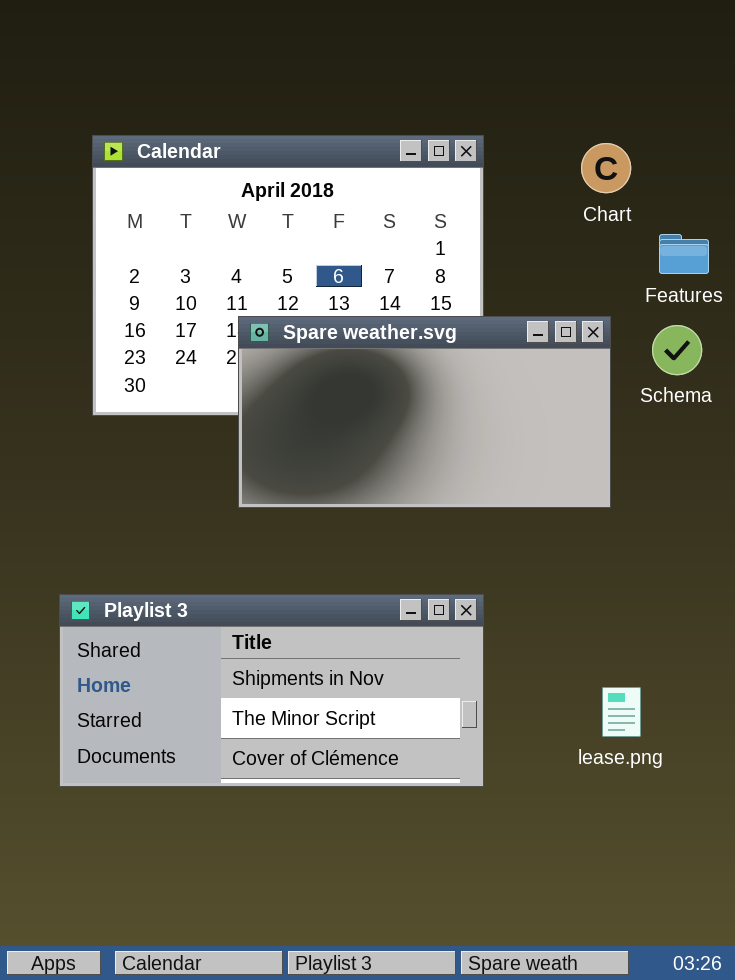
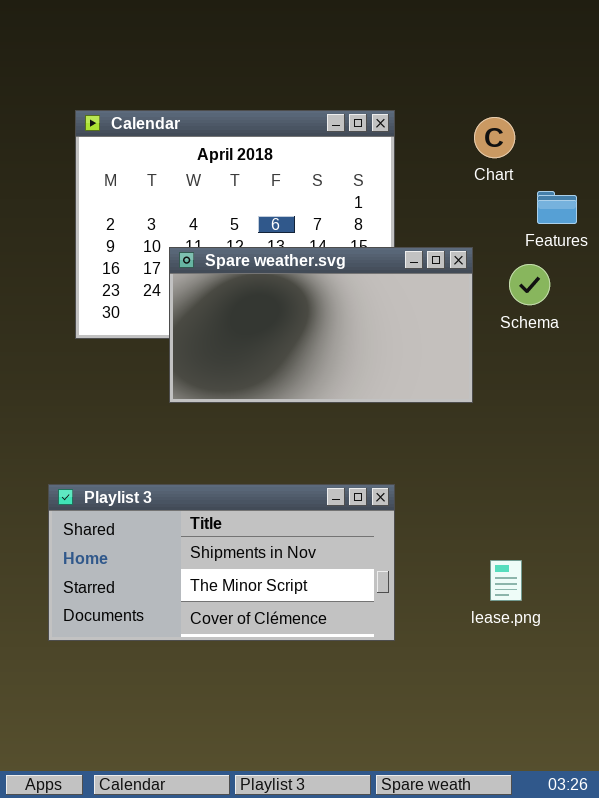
Spare weather.svg: [238,316,611,508] -> [169,247,473,403], moved
Schema: [652,325,702,375] -> [509,264,550,305], moved

